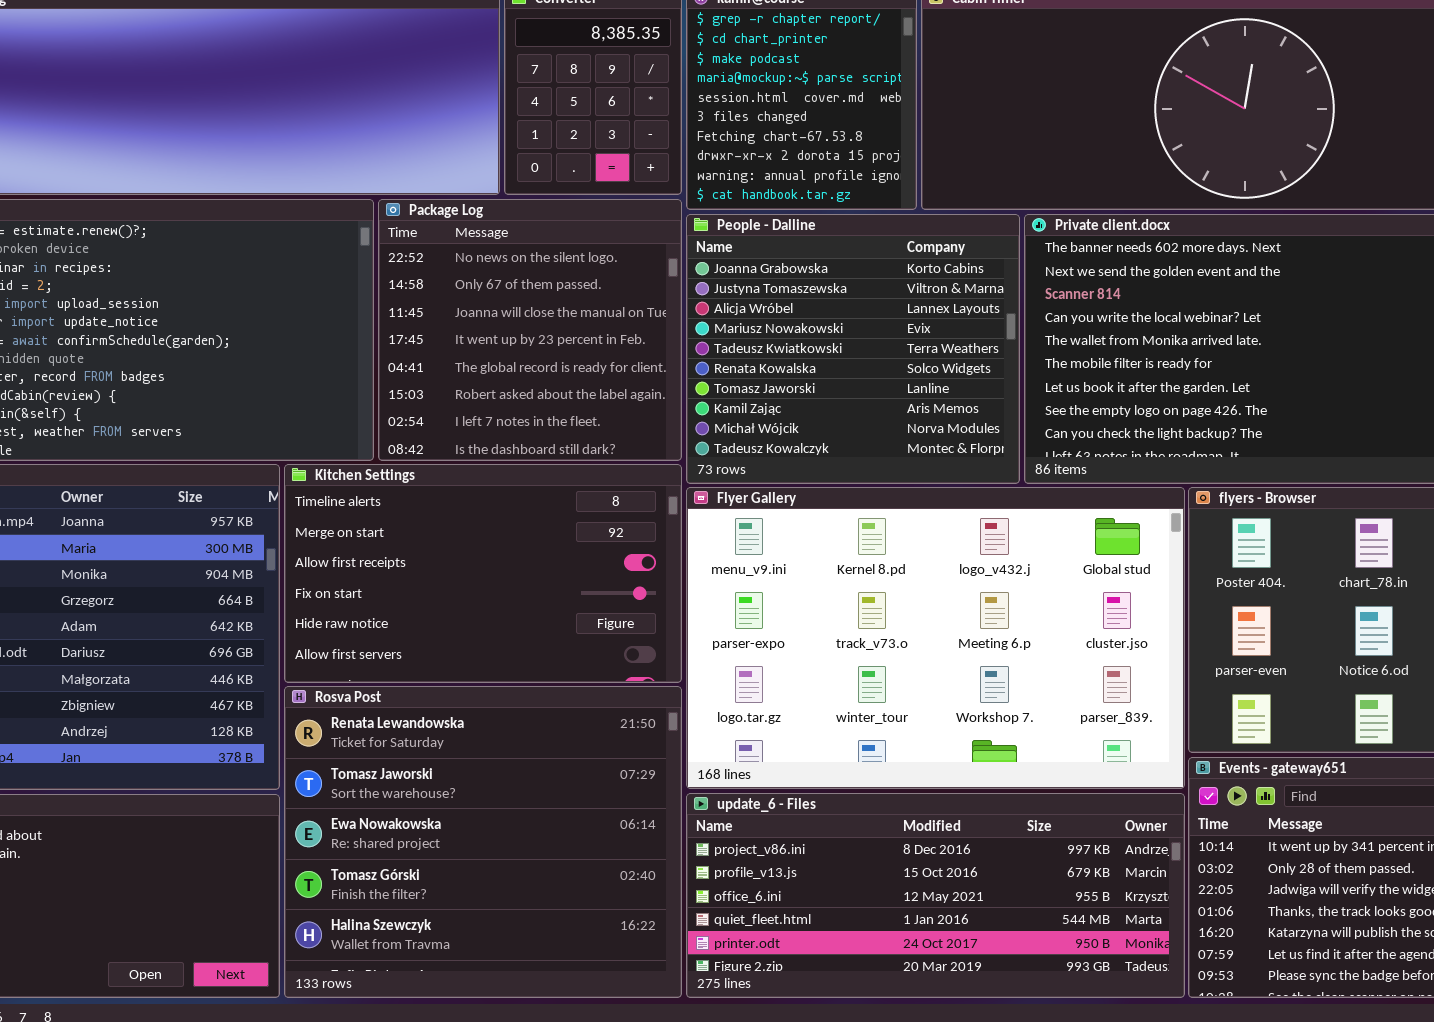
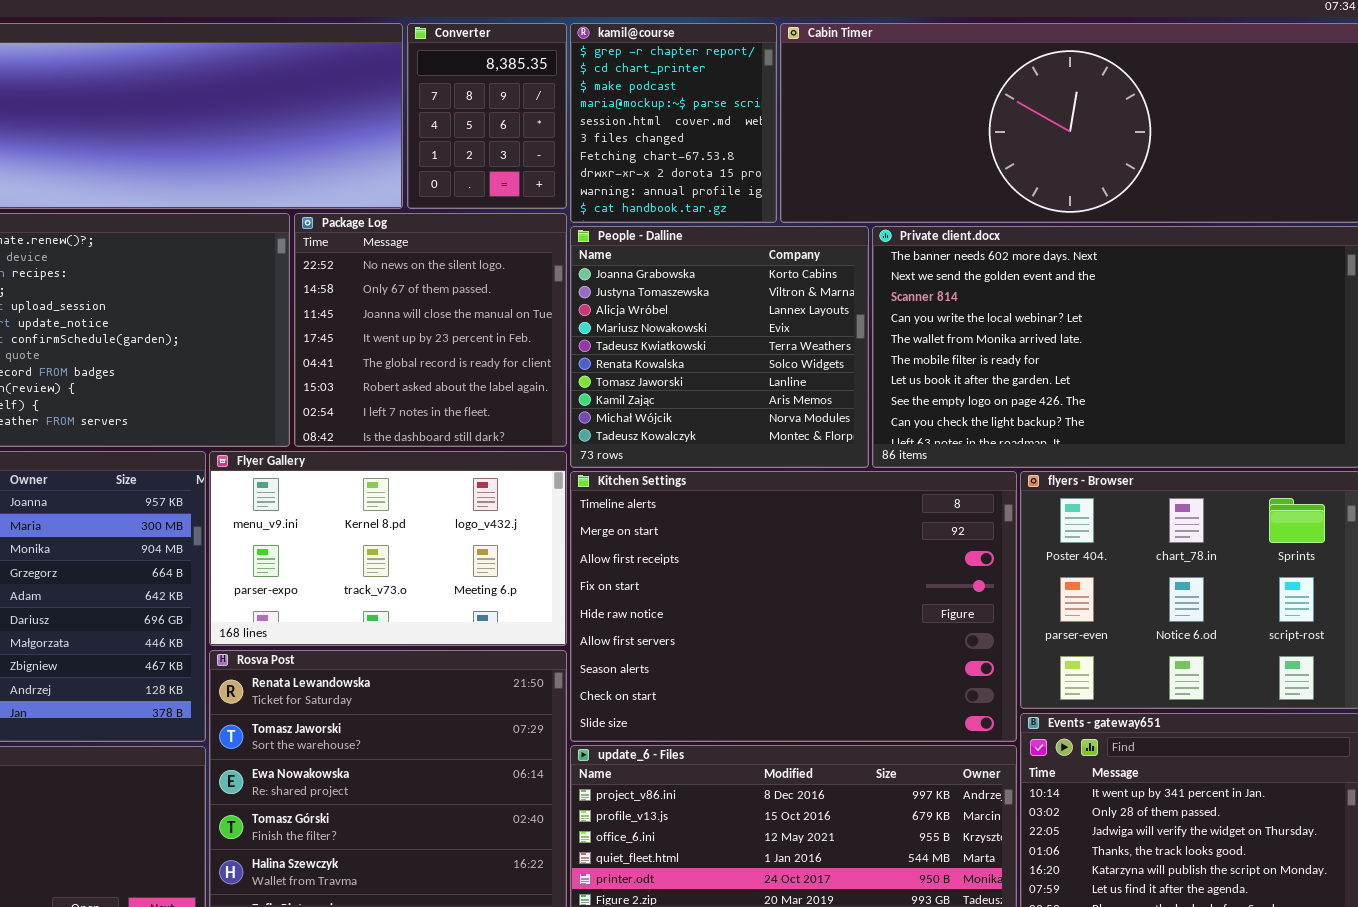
Kitchen Settings: [284,464,682,683] -> [570,471,1017,742], moved, resized
Flyer Gallery: [686,487,1185,789] -> [209,451,567,646], moved, resized

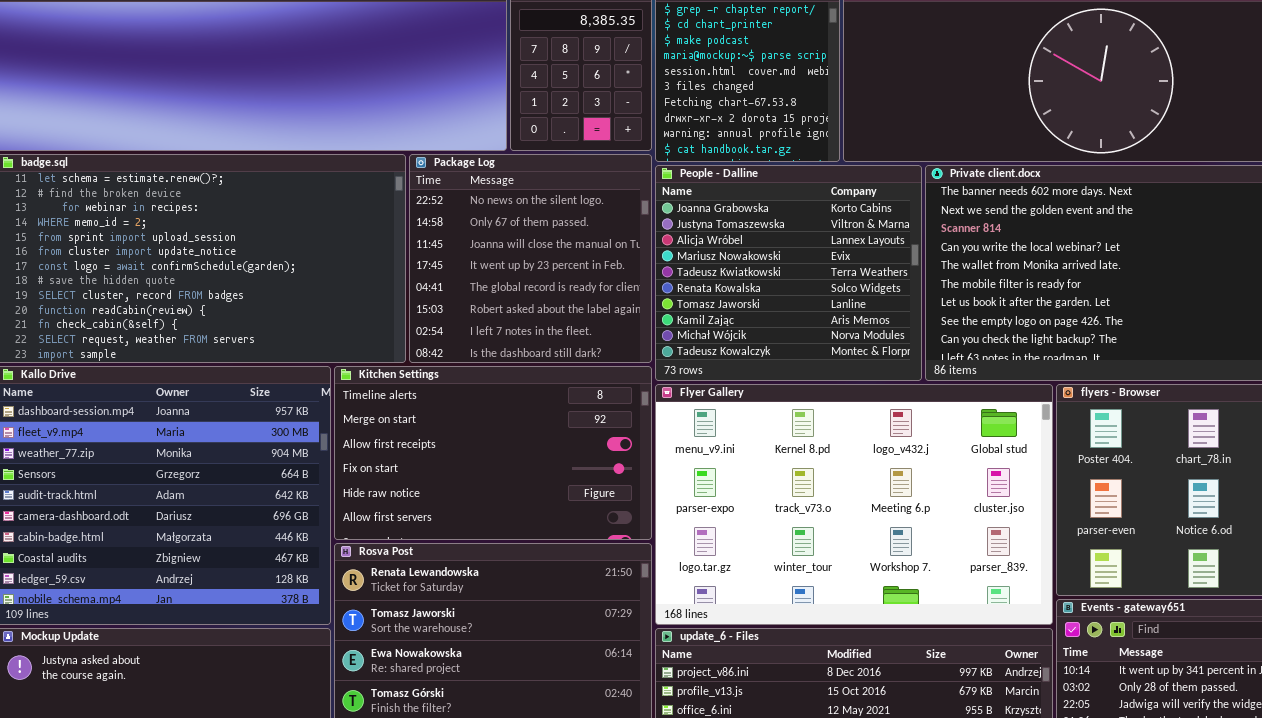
Flyer Gallery: [209,451,567,646] -> [655,384,1053,625], moved, resized
Kitchen Settings: [570,471,1017,742] -> [334,366,652,540], moved, resized

